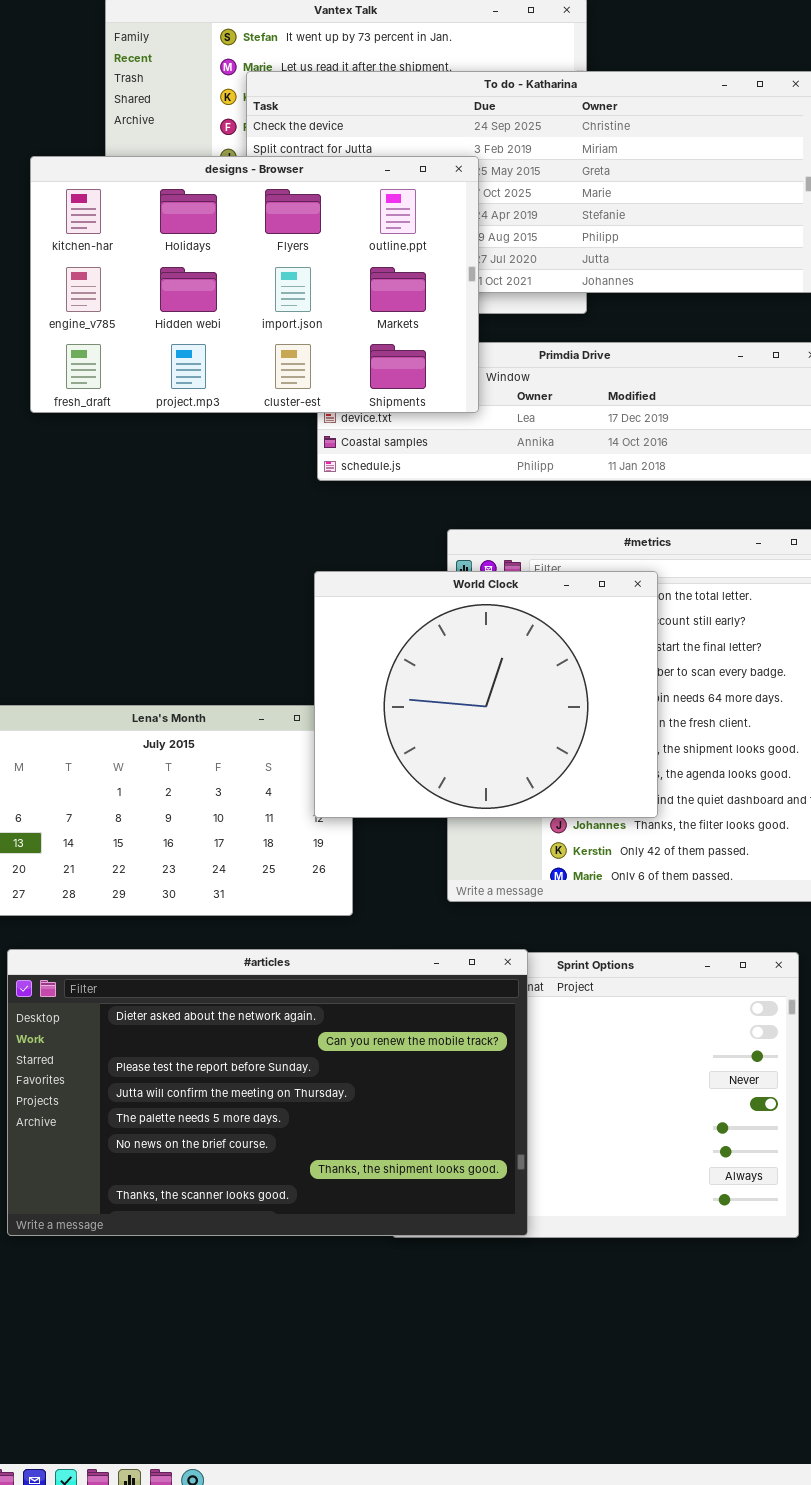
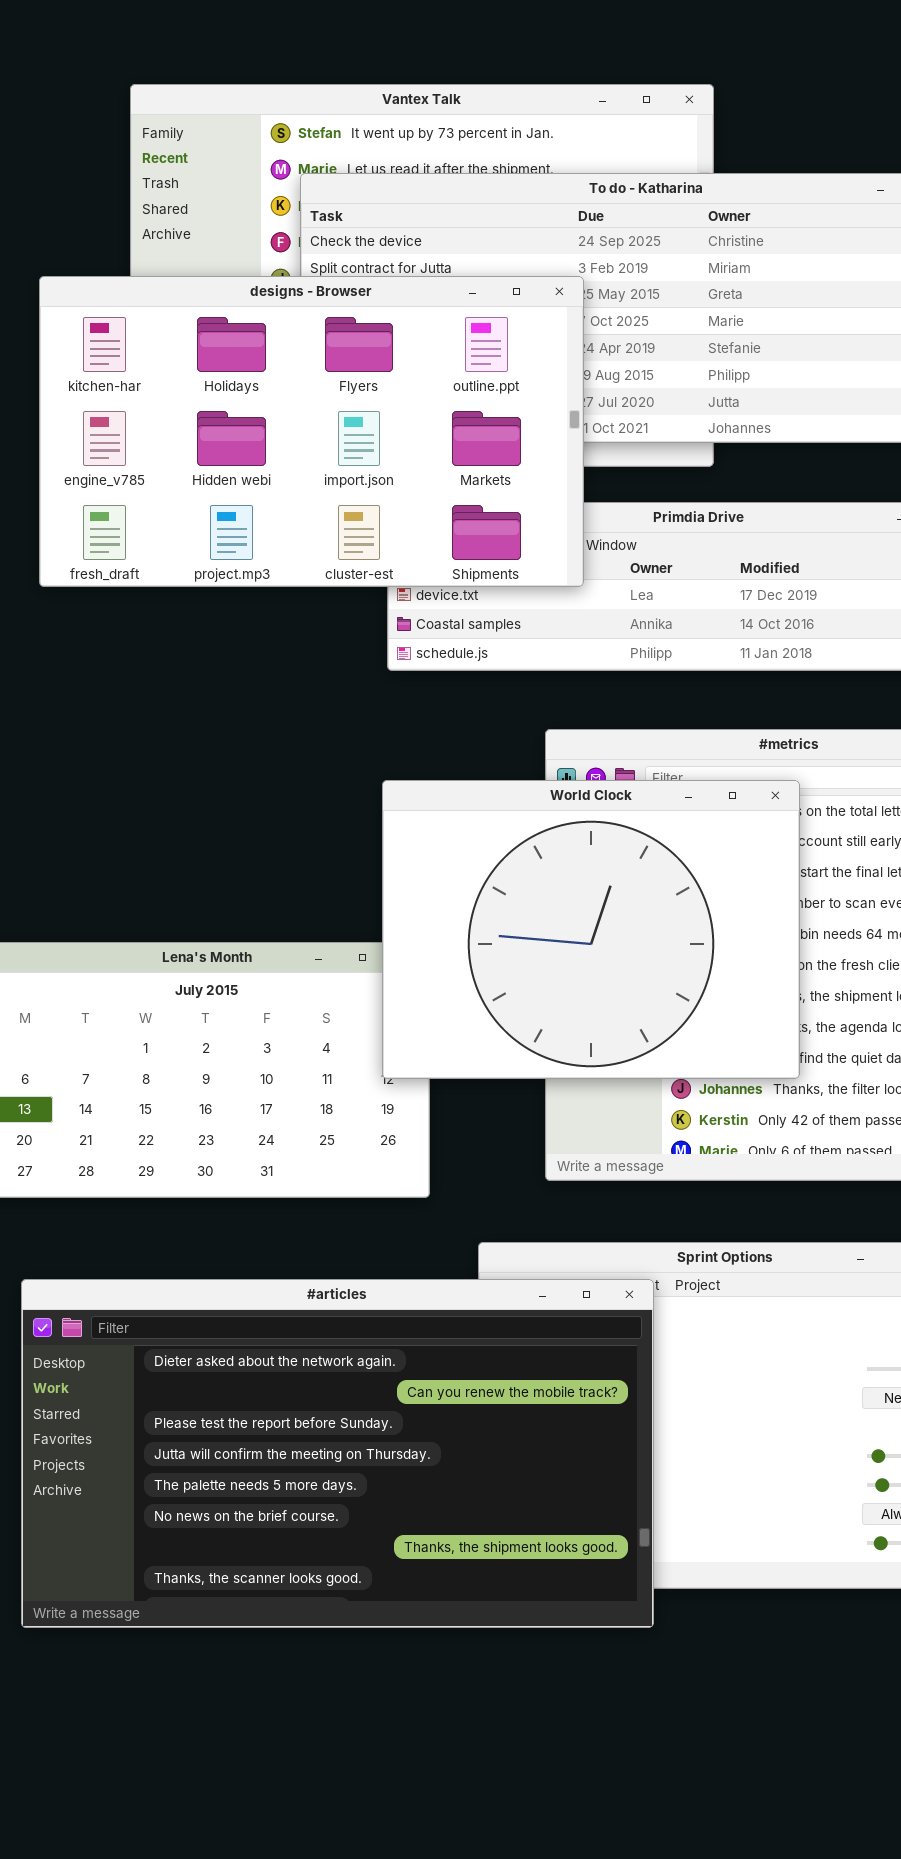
#articles: [7,949,528,1236] -> [21,1279,654,1628], moved

